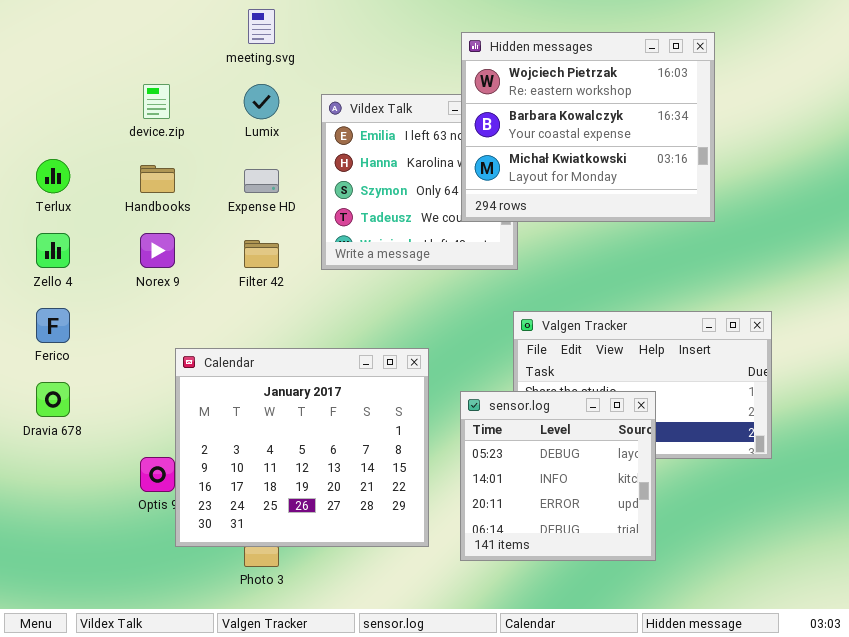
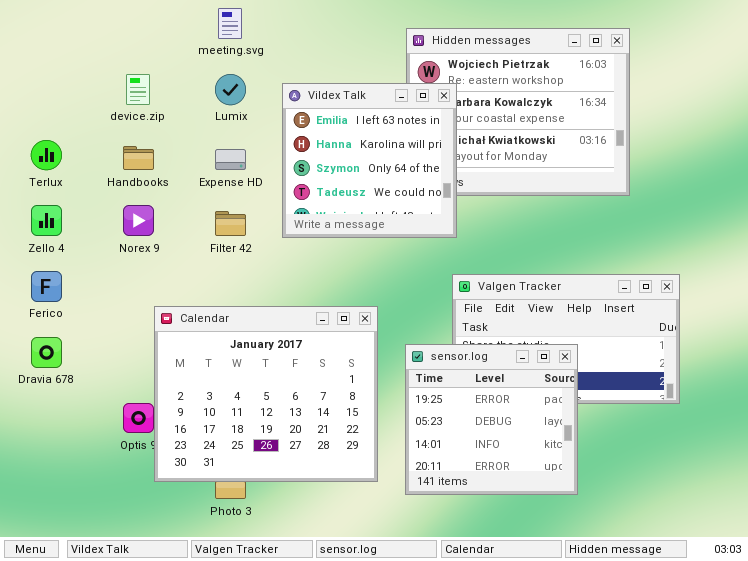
Vildex Talk: [321,94,518,270] -> [282,83,457,238], raised
sensor.log: [460,391,656,561] -> [405,344,578,495], scrolled up 1 row

